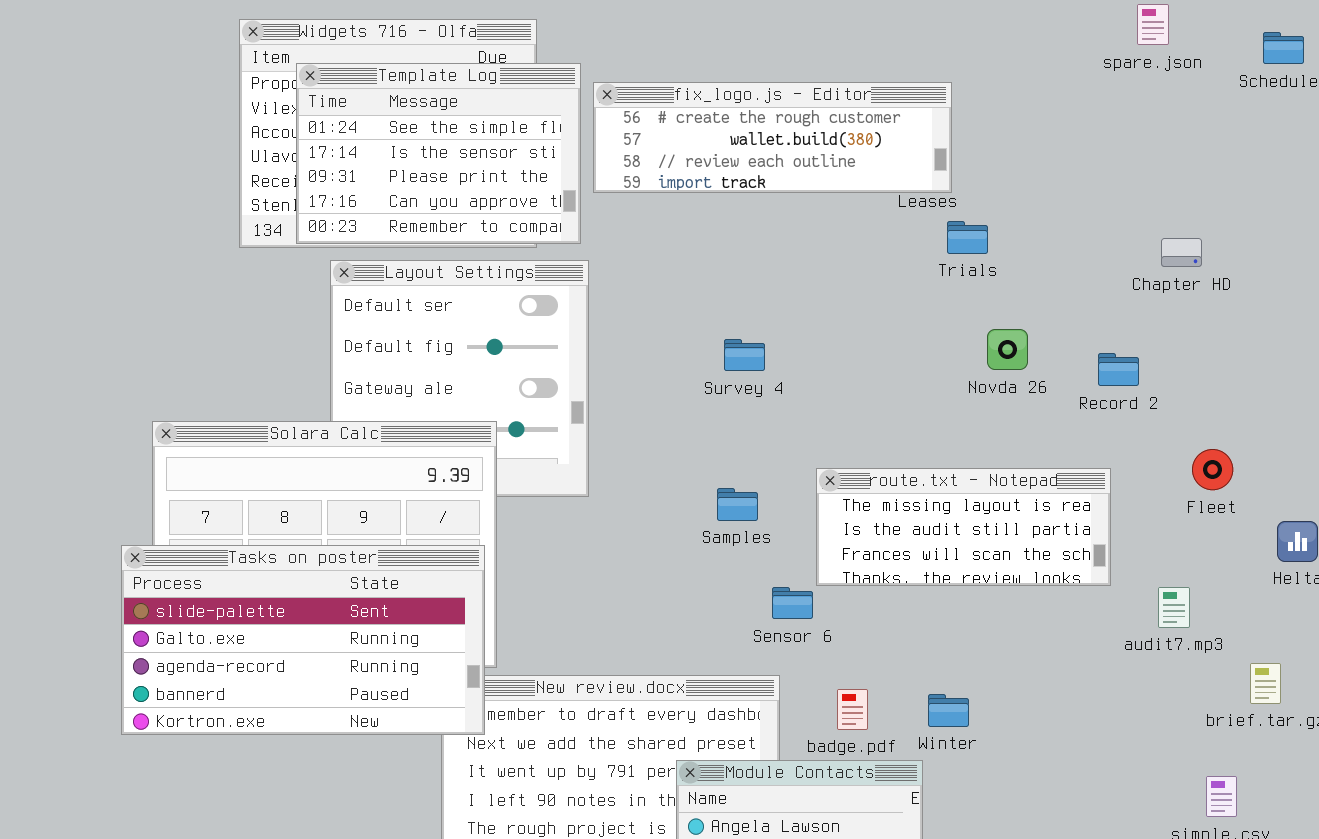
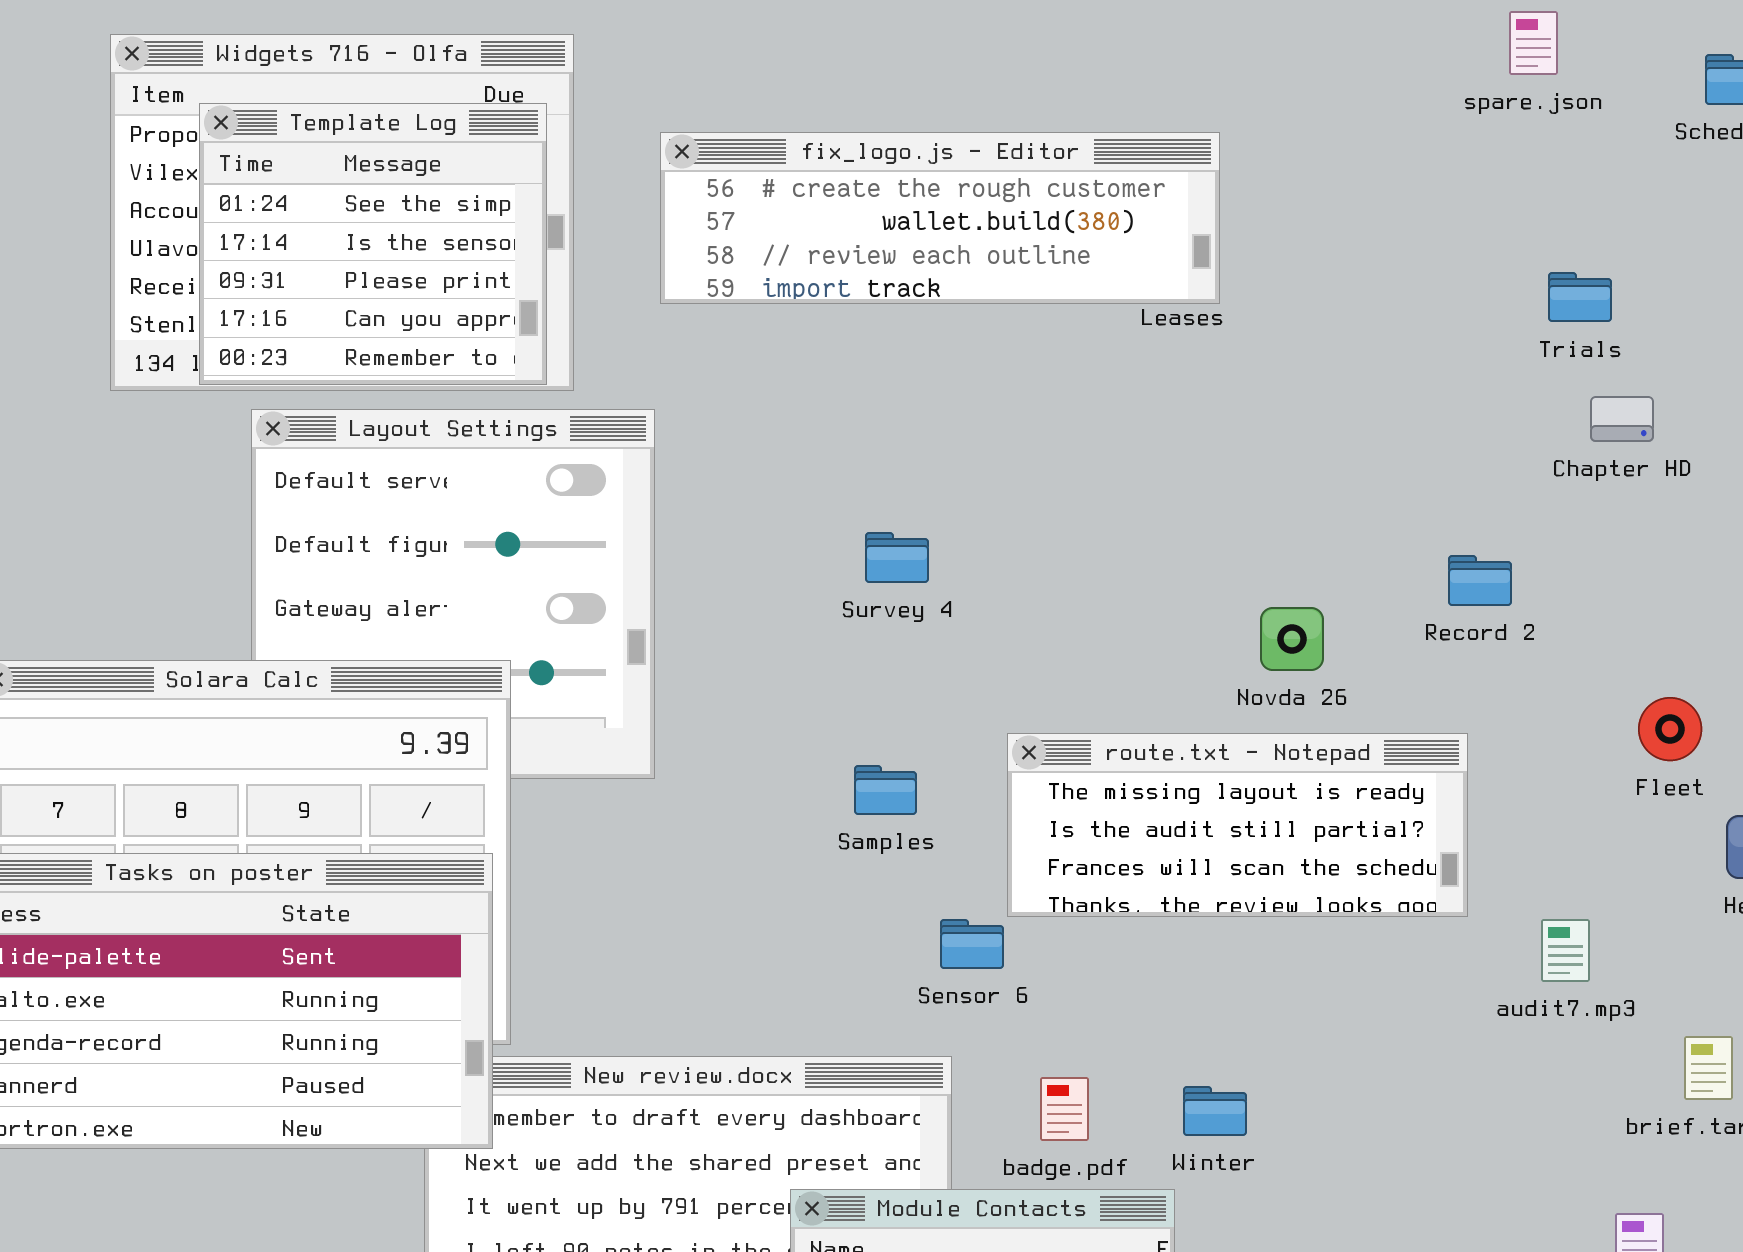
Template Log: [296,63,581,244] -> [199,103,547,385], resized
Trials: [947,221,988,254] -> [1548,272,1612,322], moved
Chapter HD: [1161,238,1202,267] -> [1590,396,1654,442], moved
Novda 26: [987,329,1028,370] -> [1260,607,1324,671], moved
Fleet: [1192,449,1233,490] -> [1638,697,1702,761], moved

